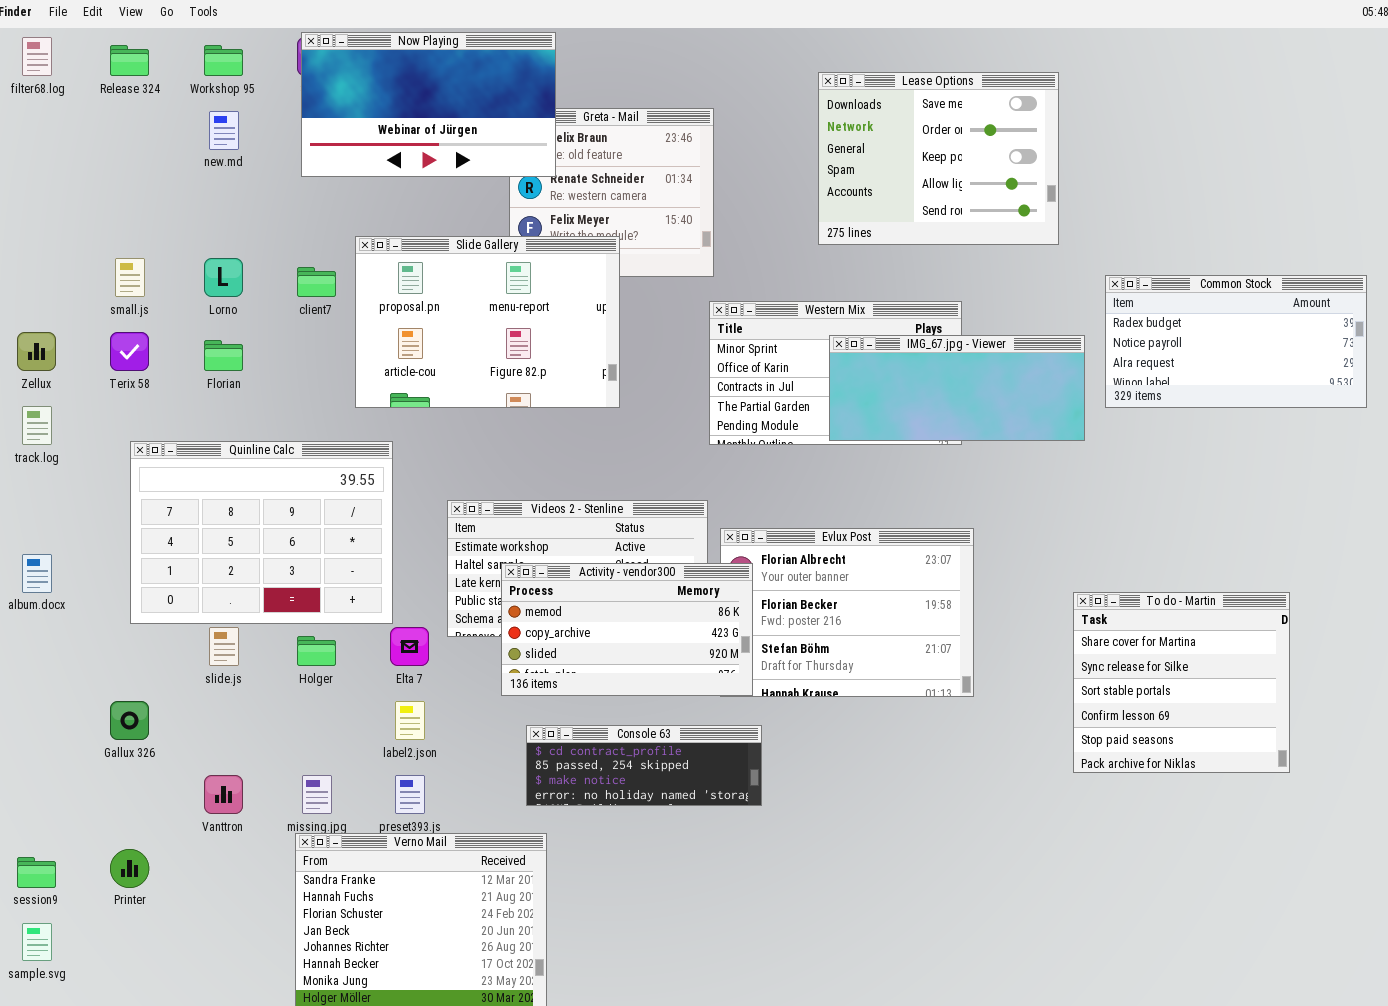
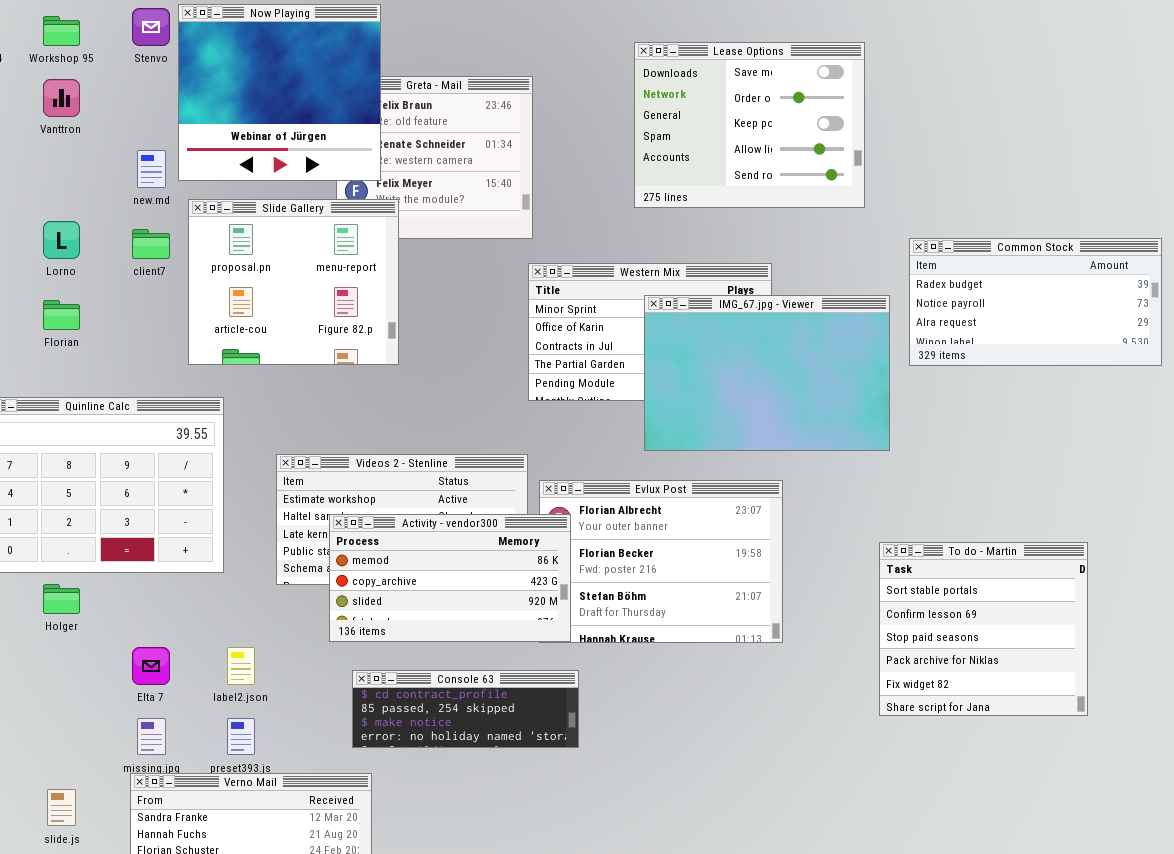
Now Playing: [301,32,556,177] -> [178,4,381,181], resized
new.md: [209,111,239,150] -> [137,150,166,188], moved
Slide Gallery: [355,236,620,408] -> [188,199,399,365], resized
IMG_67.jpg - Viewer: [829,335,1085,441] -> [644,295,890,451], resized
To do - Martin: [1073,592,1290,773] -> [879,542,1088,716], scrolled down 2 rows
slide.js: [209,627,239,666] -> [47,789,76,826], moved
Elta 7: [390,627,429,666] -> [132,647,170,685], moved
Holger: [297,636,336,666] -> [43,584,80,614], moved
Vanttron: [204,775,243,814] -> [43,79,80,117], moved

